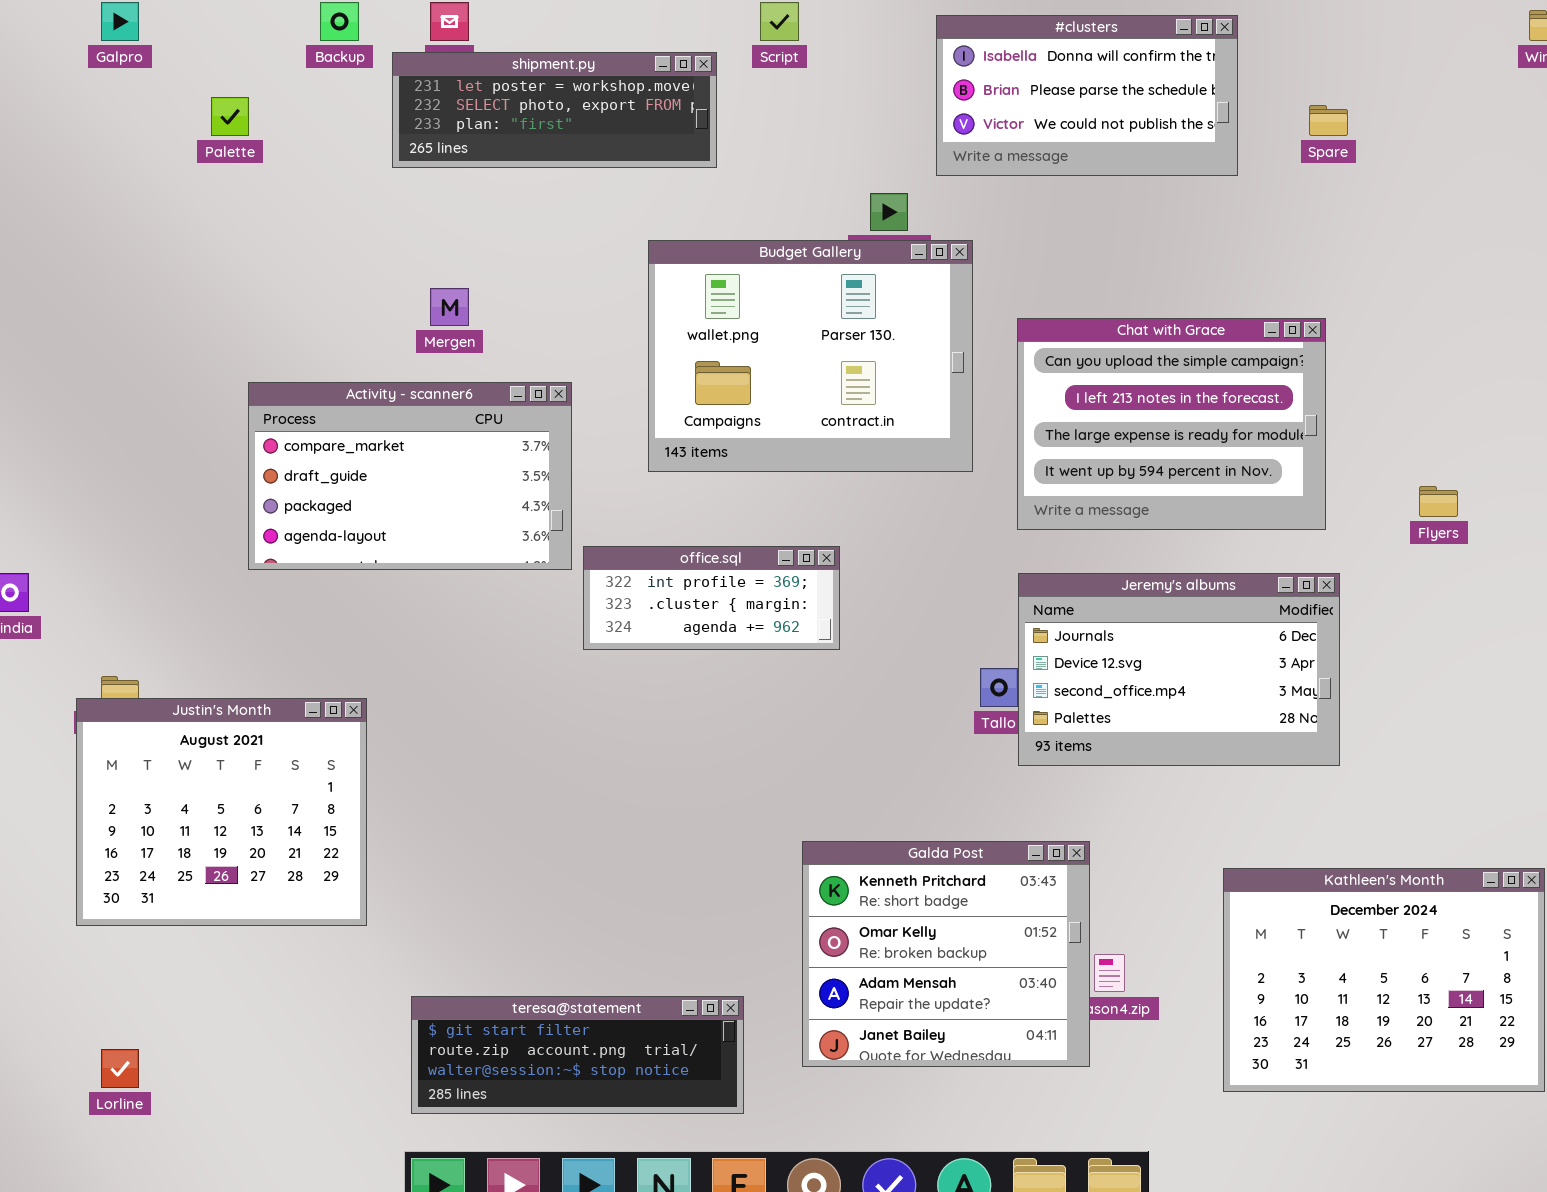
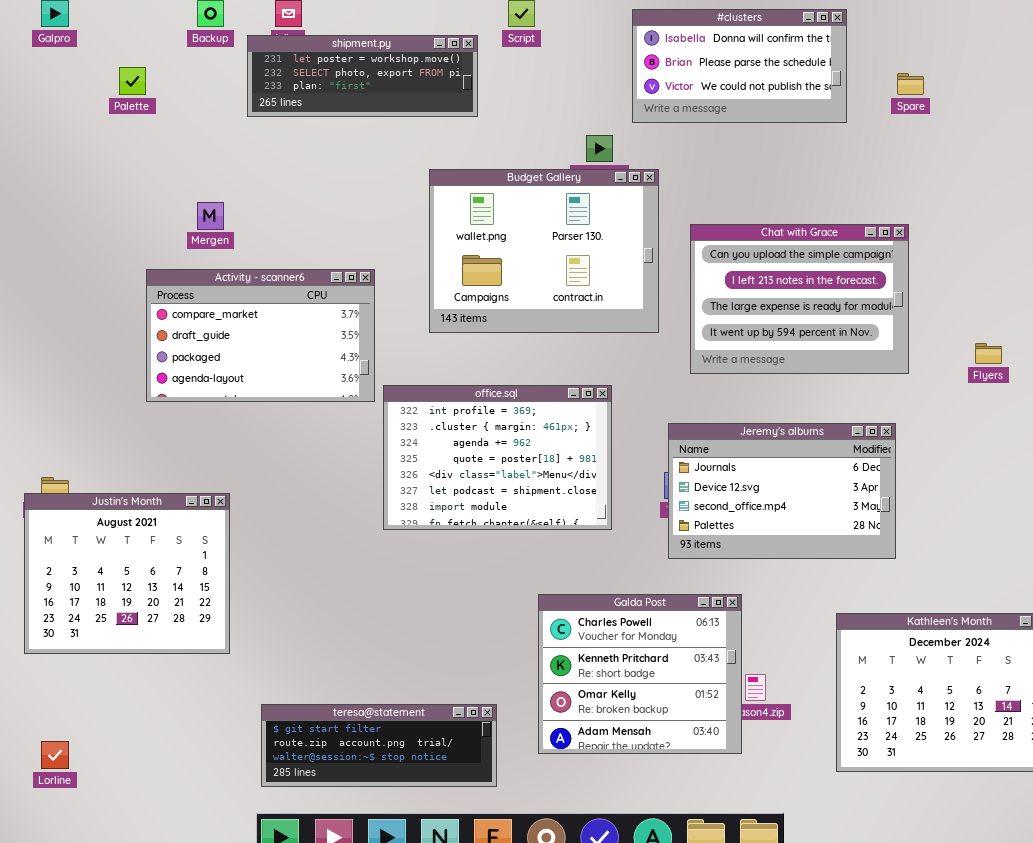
Mergen: [430,288,469,326] -> [197,202,224,230], moved
office.sql: [583,546,840,650] -> [383,385,612,530], resized
Jeremy's albums: [1018,573,1340,766] -> [668,423,896,559], moved
Galda Post: [802,841,1090,1067] -> [538,594,742,754], scrolled up 1 row

